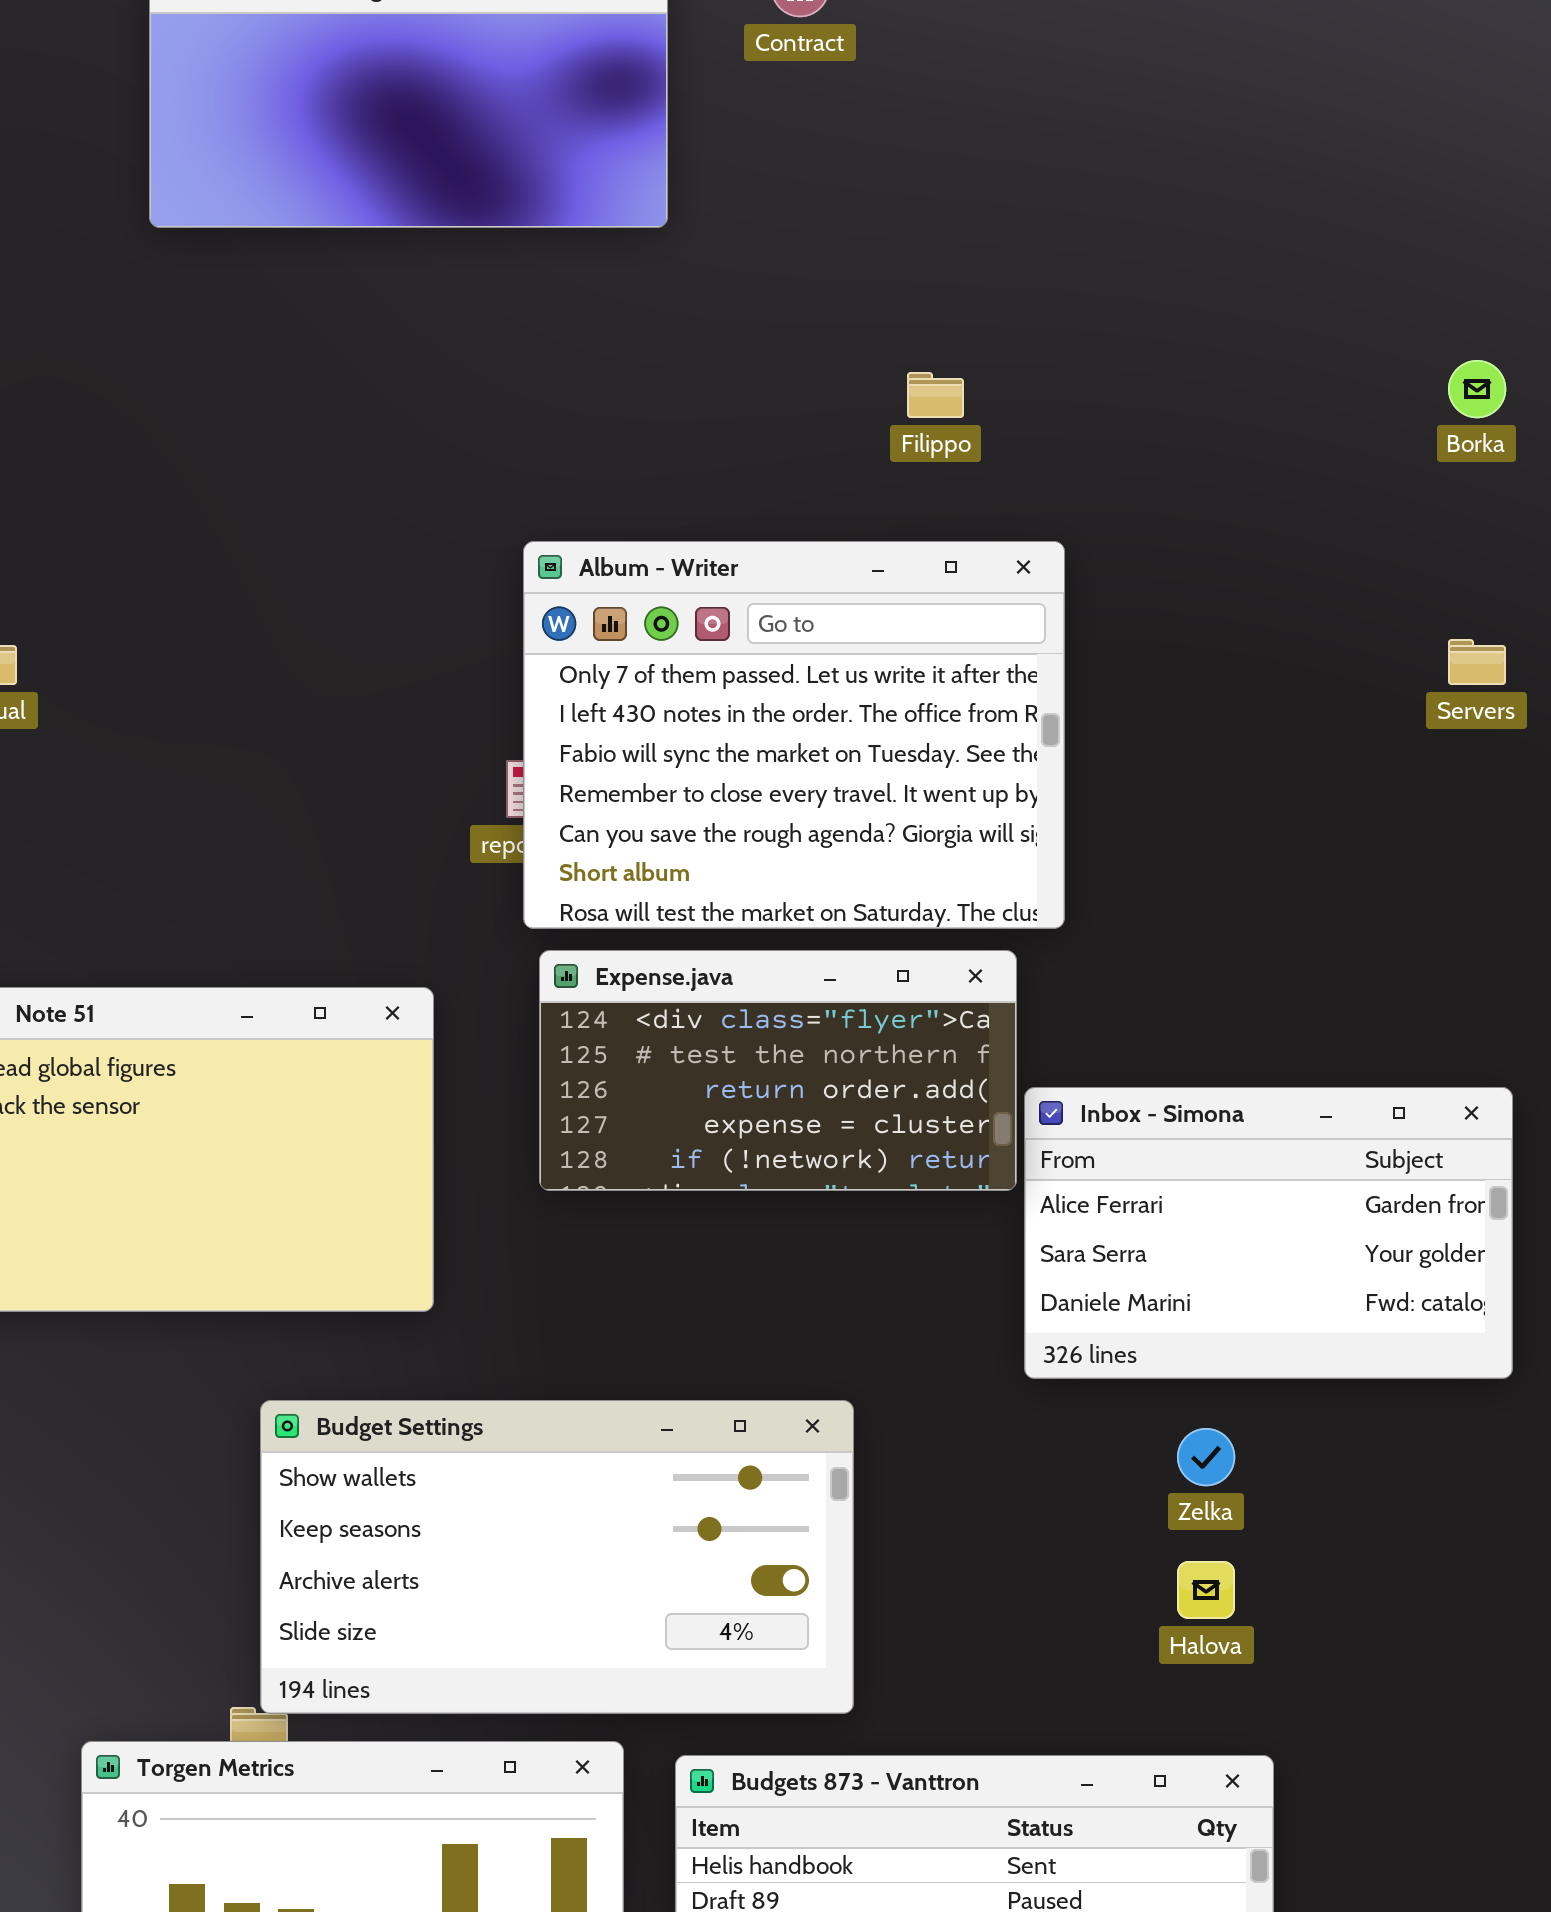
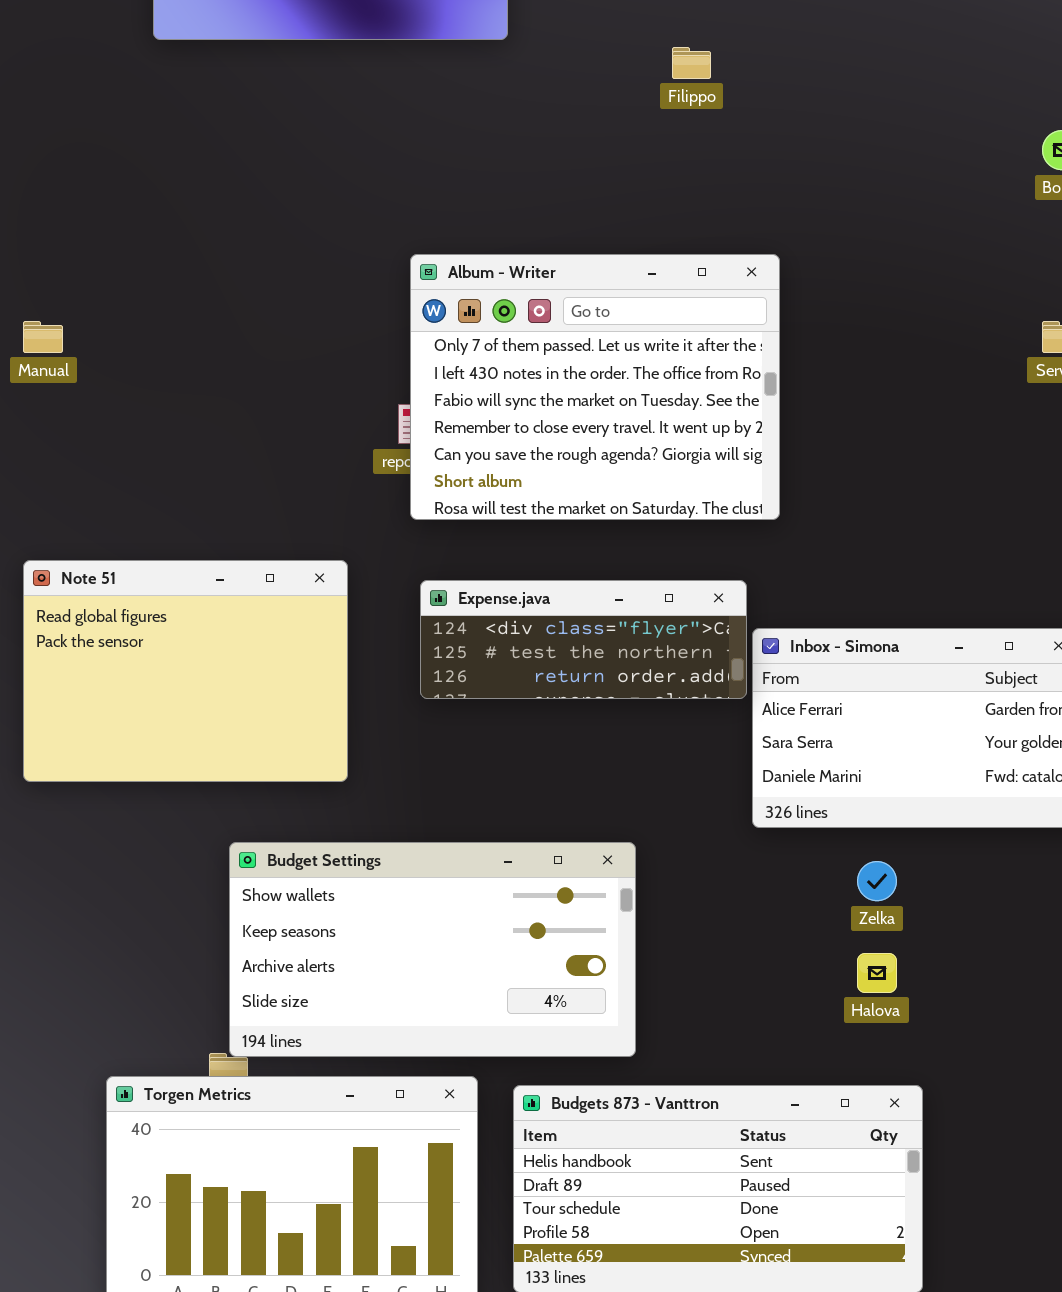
Filippo: [907,372,964,418] -> [672,47,711,79], moved
Expense.java: [539,950,1017,1191] -> [420,580,747,699], resized

